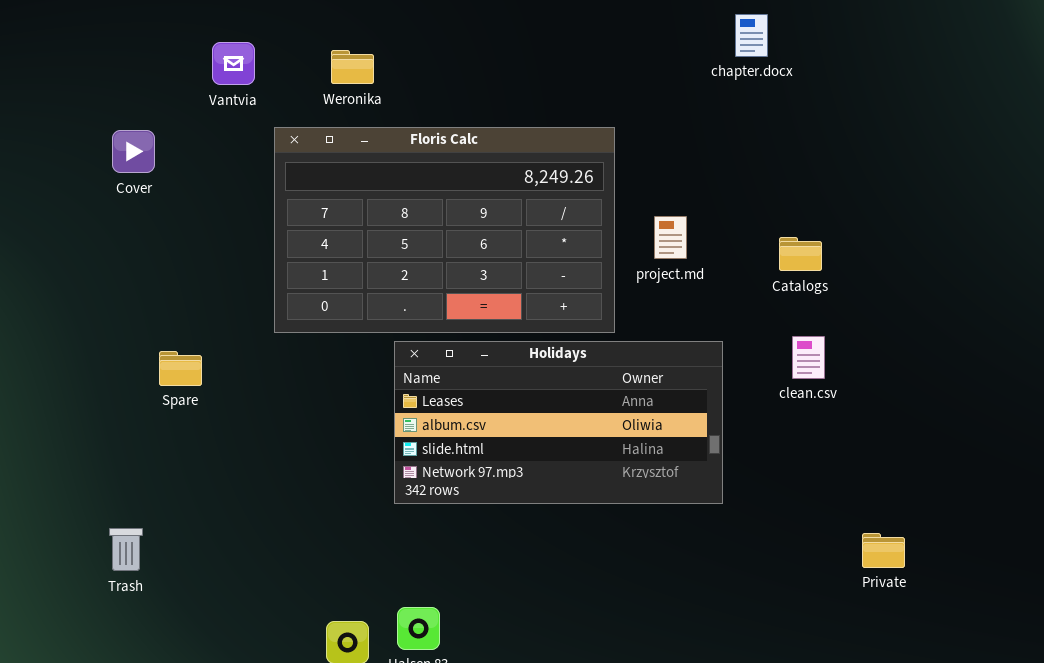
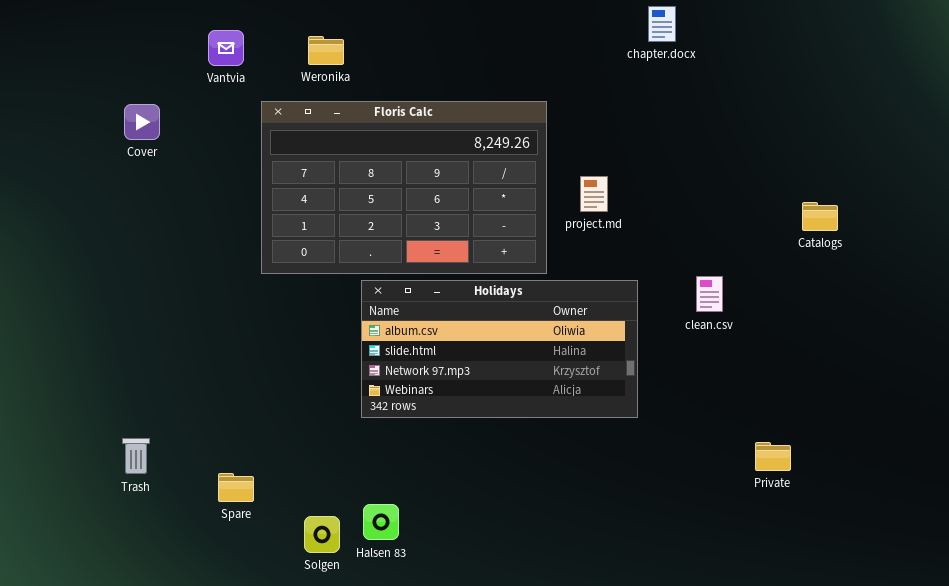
Catalogs: [779,237,822,271] -> [802,202,838,231], moved
Holidays: [394,341,723,504] -> [361,280,638,418], scrolled down 1 row
Spare: [159,351,202,386] -> [218,473,254,502], moved

